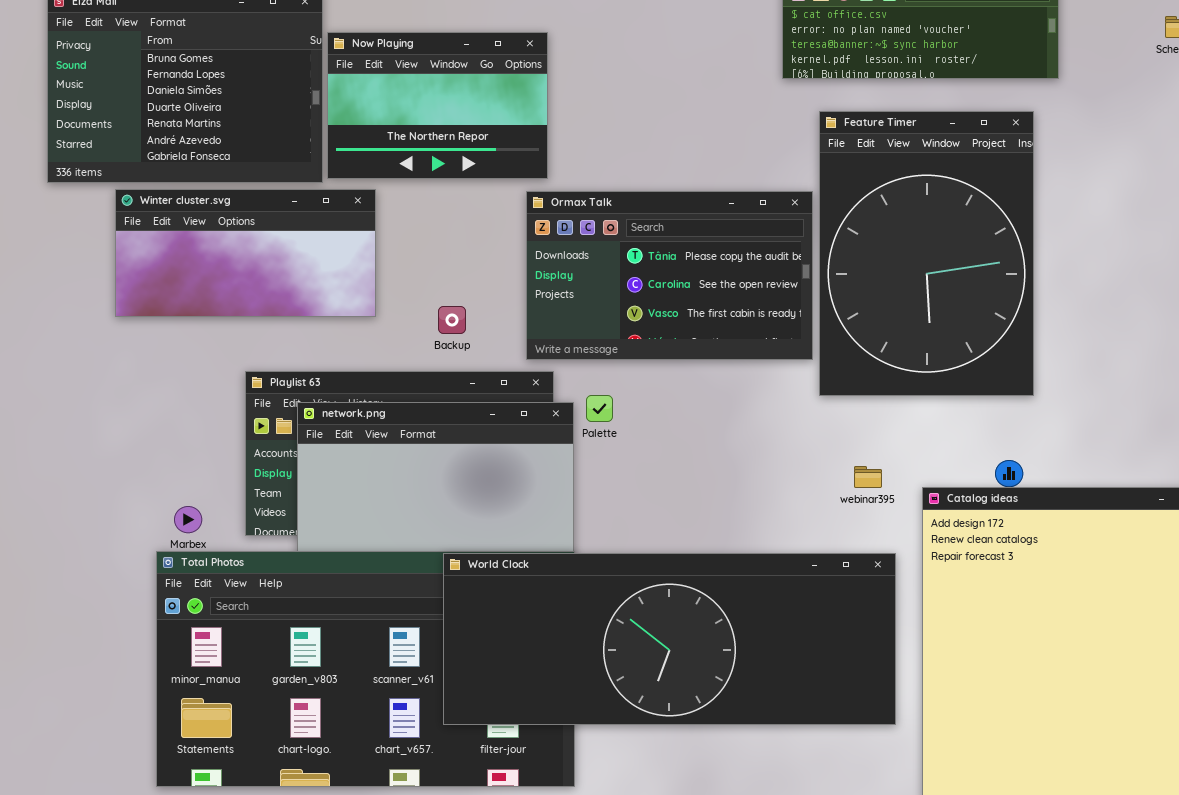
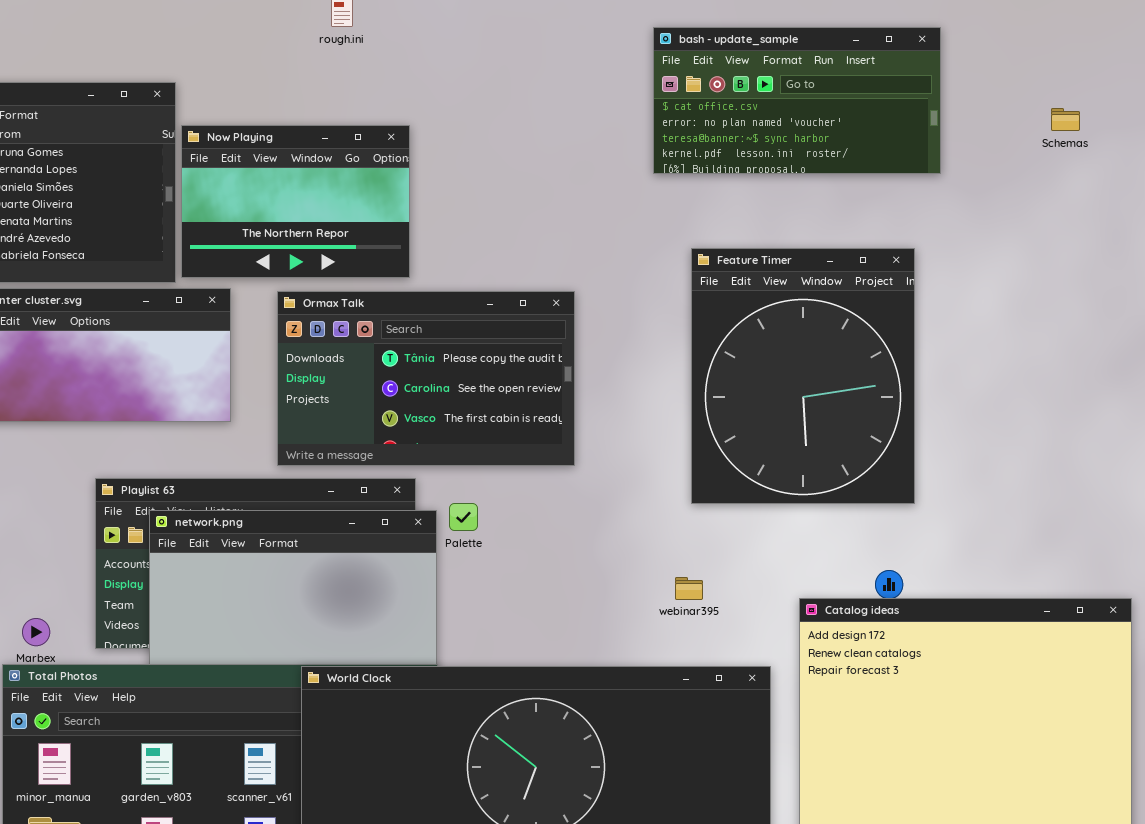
Feature Timer: [819,111,1034,396] -> [691,248,915,504], resized
Ormax Talk: [526,191,813,360] -> [277,291,575,466], moved
webinar395: [854,466,882,488] -> [675,577,703,600], moved

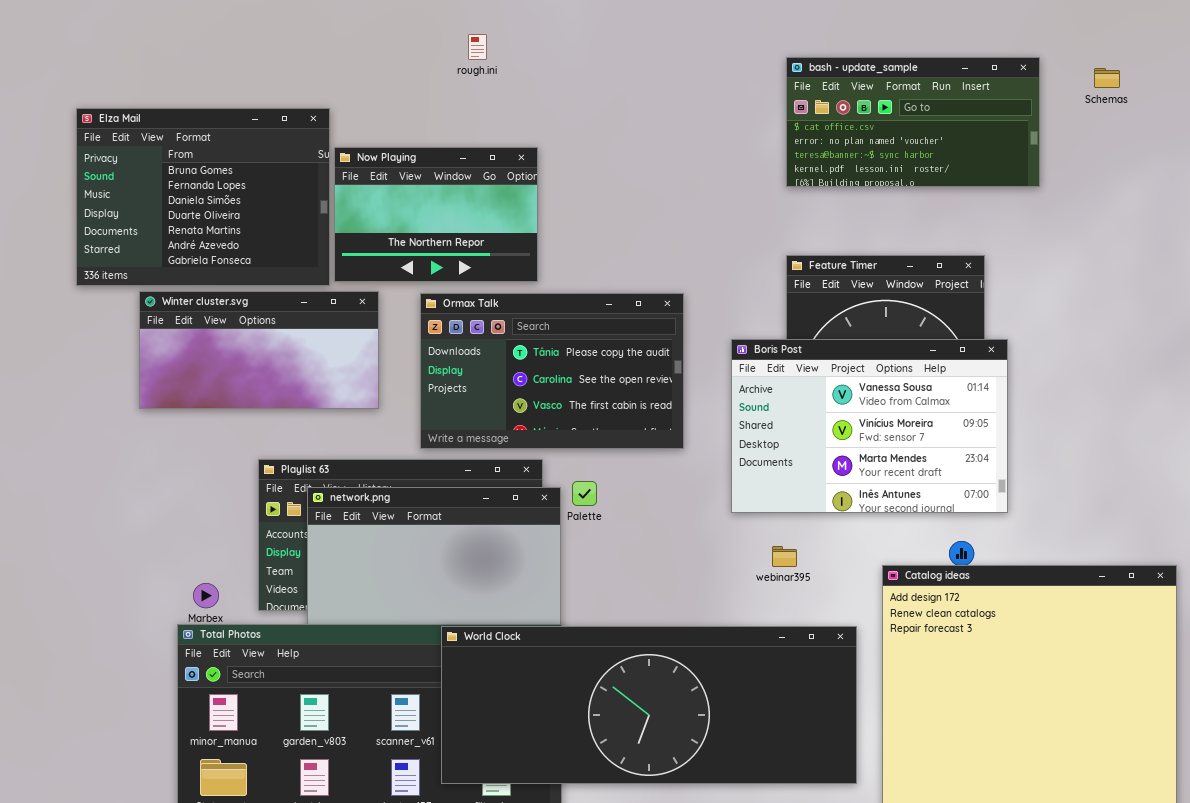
bash - update_sample: [653,27,941,174] -> [786,57,1040,187], moved
Schemas: [1051,108,1080,131] -> [1094,68,1120,88], moved
Boris Post: none -> [731,339,1008,513], opened

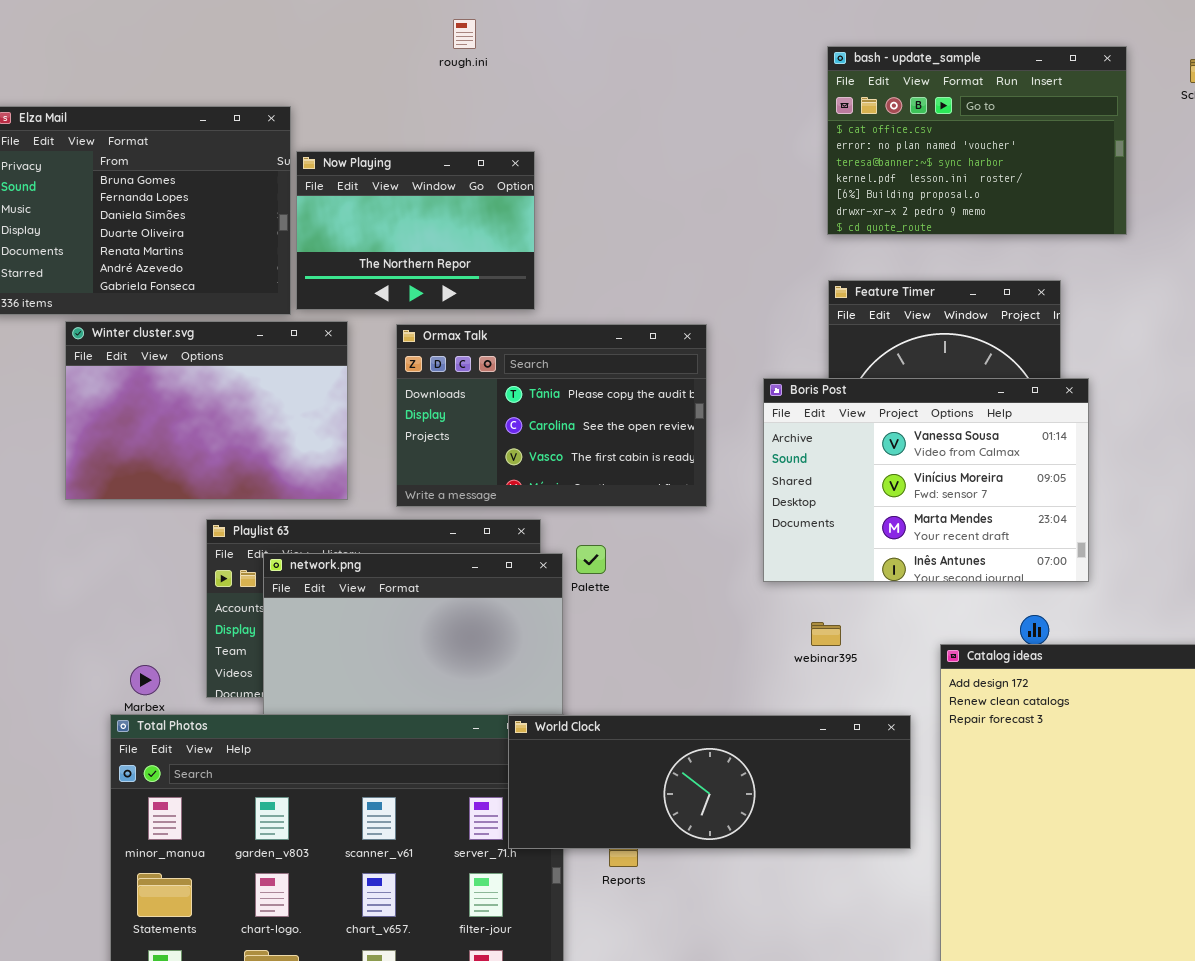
bash - update_sample: [786,57,1040,187] -> [827,46,1127,235], resized
Winter cluster.svg: [139,291,379,409] -> [65,321,348,500], resized
World Clock: [441,626,857,784] -> [508,715,911,849], resized

